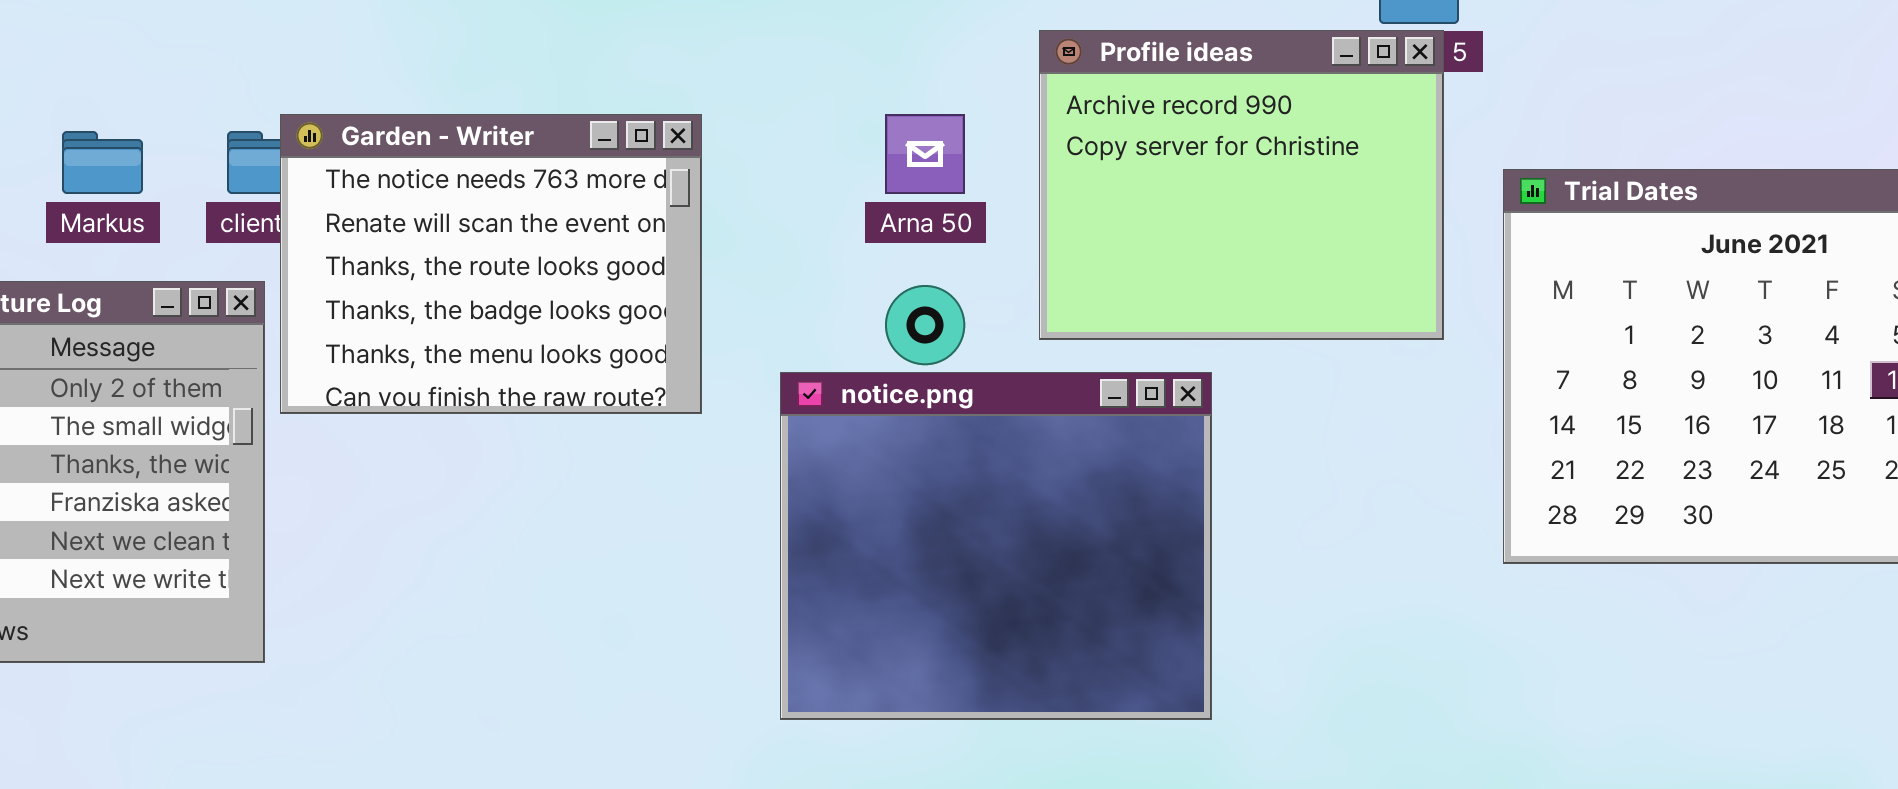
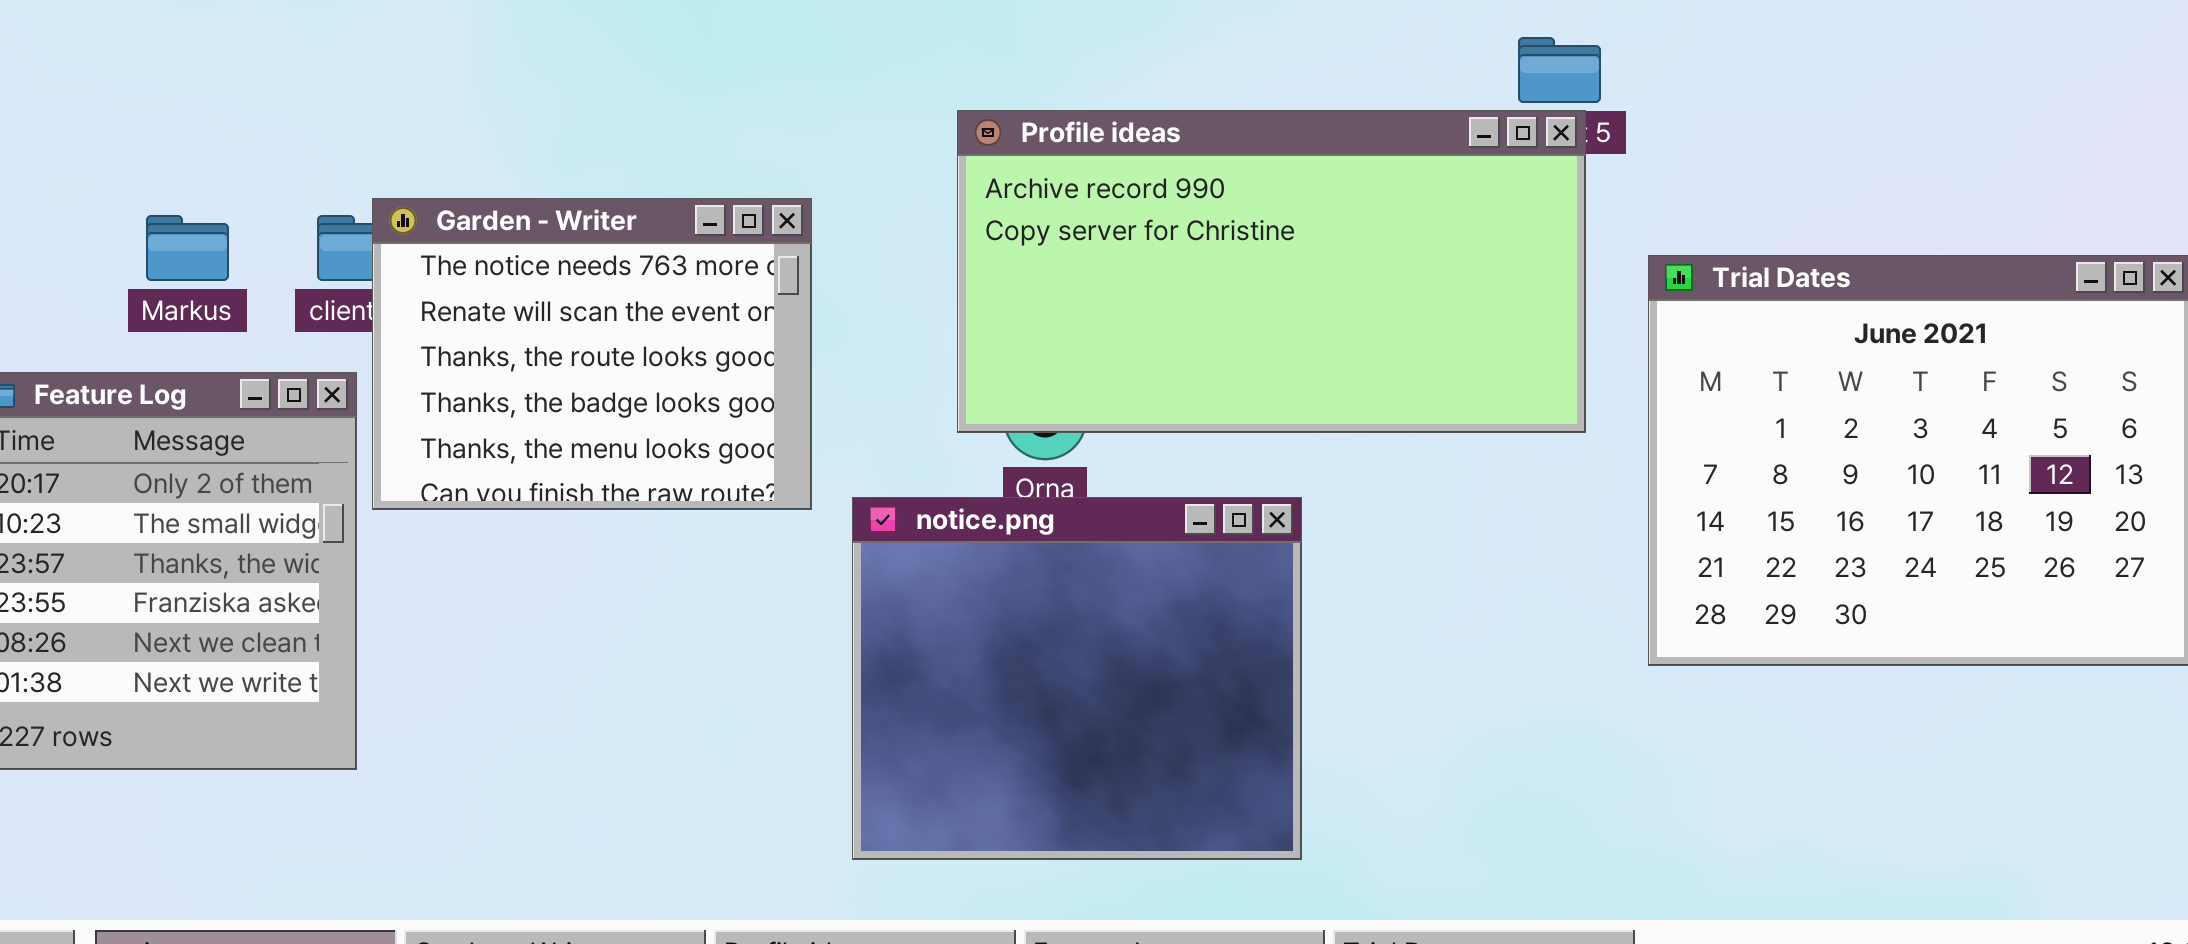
Profile ideas: [1039,30,1444,340] -> [957,110,1586,433], resized
notice.png: [780,372,1212,720] -> [852,497,1302,860], moved

